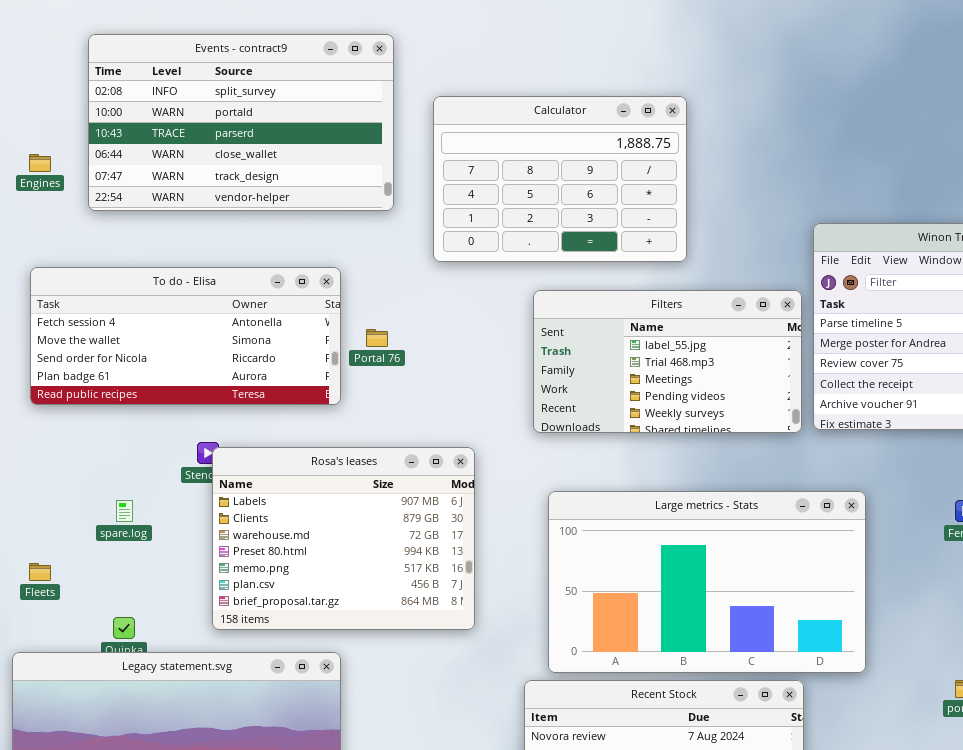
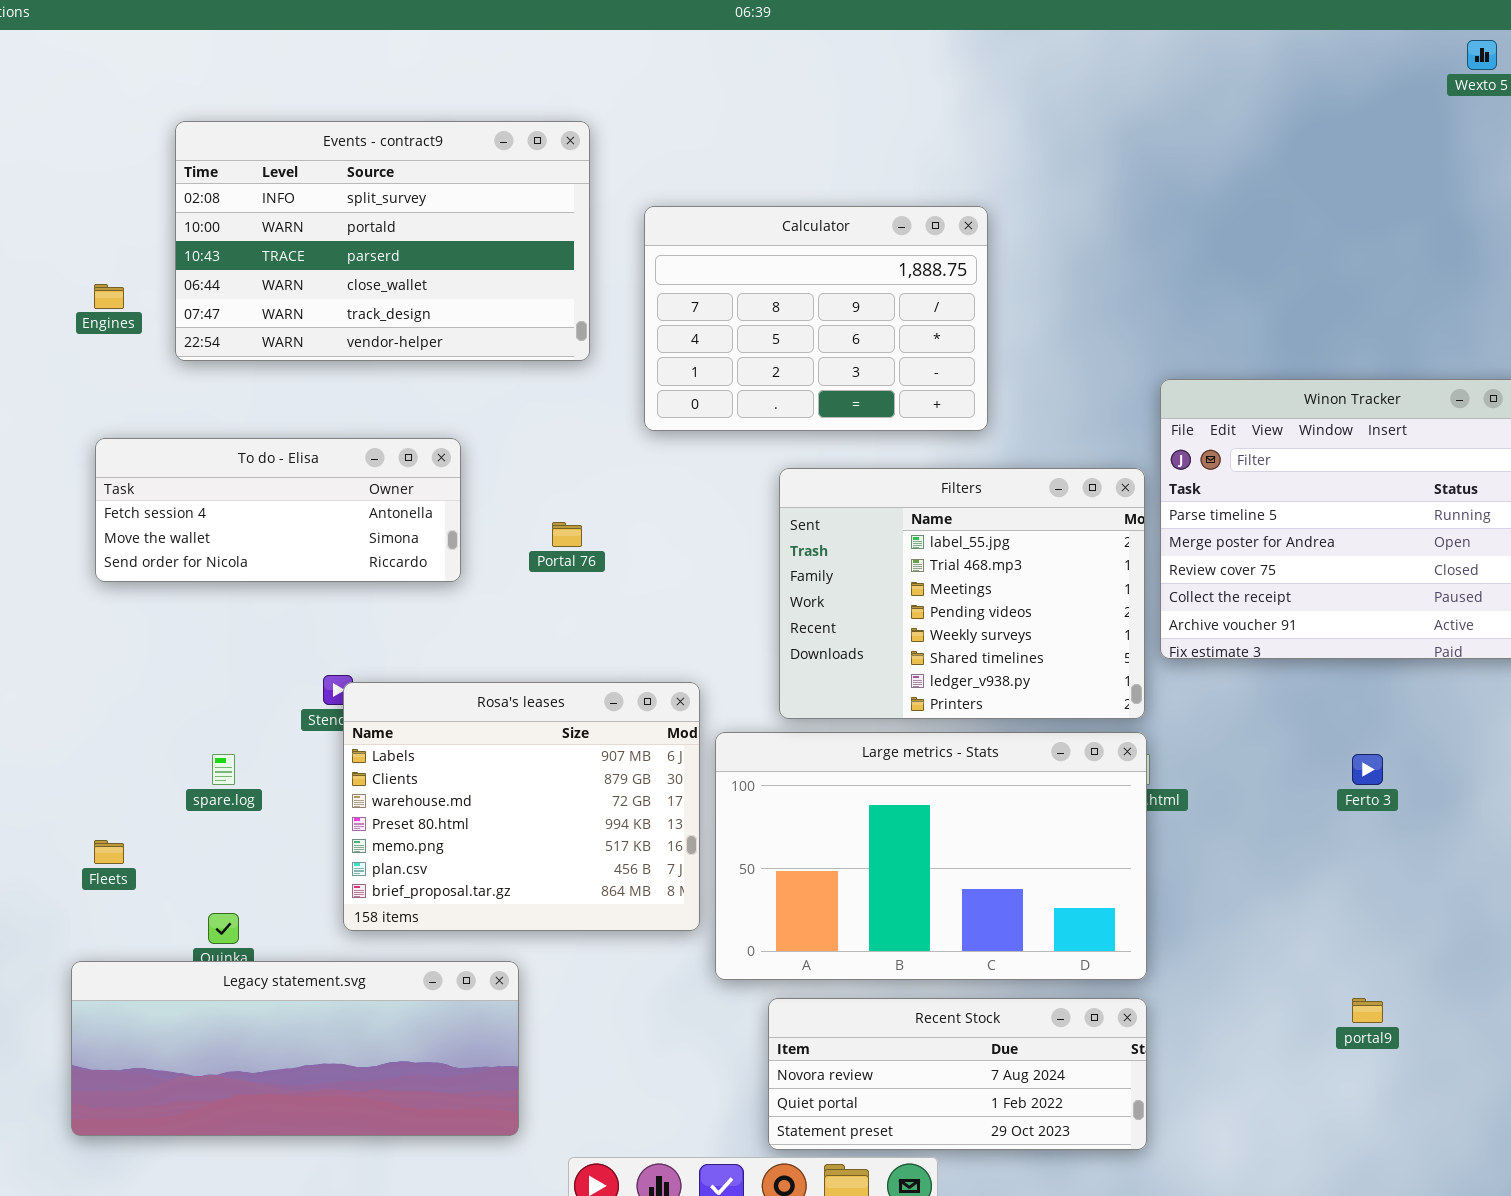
To do - Elisa: [30,267,341,405] -> [95,438,461,582], resized
Filters: [533,290,802,433] -> [779,468,1145,719], resized
Large metrics - Stats: [548,491,866,673] -> [715,732,1147,980], moved

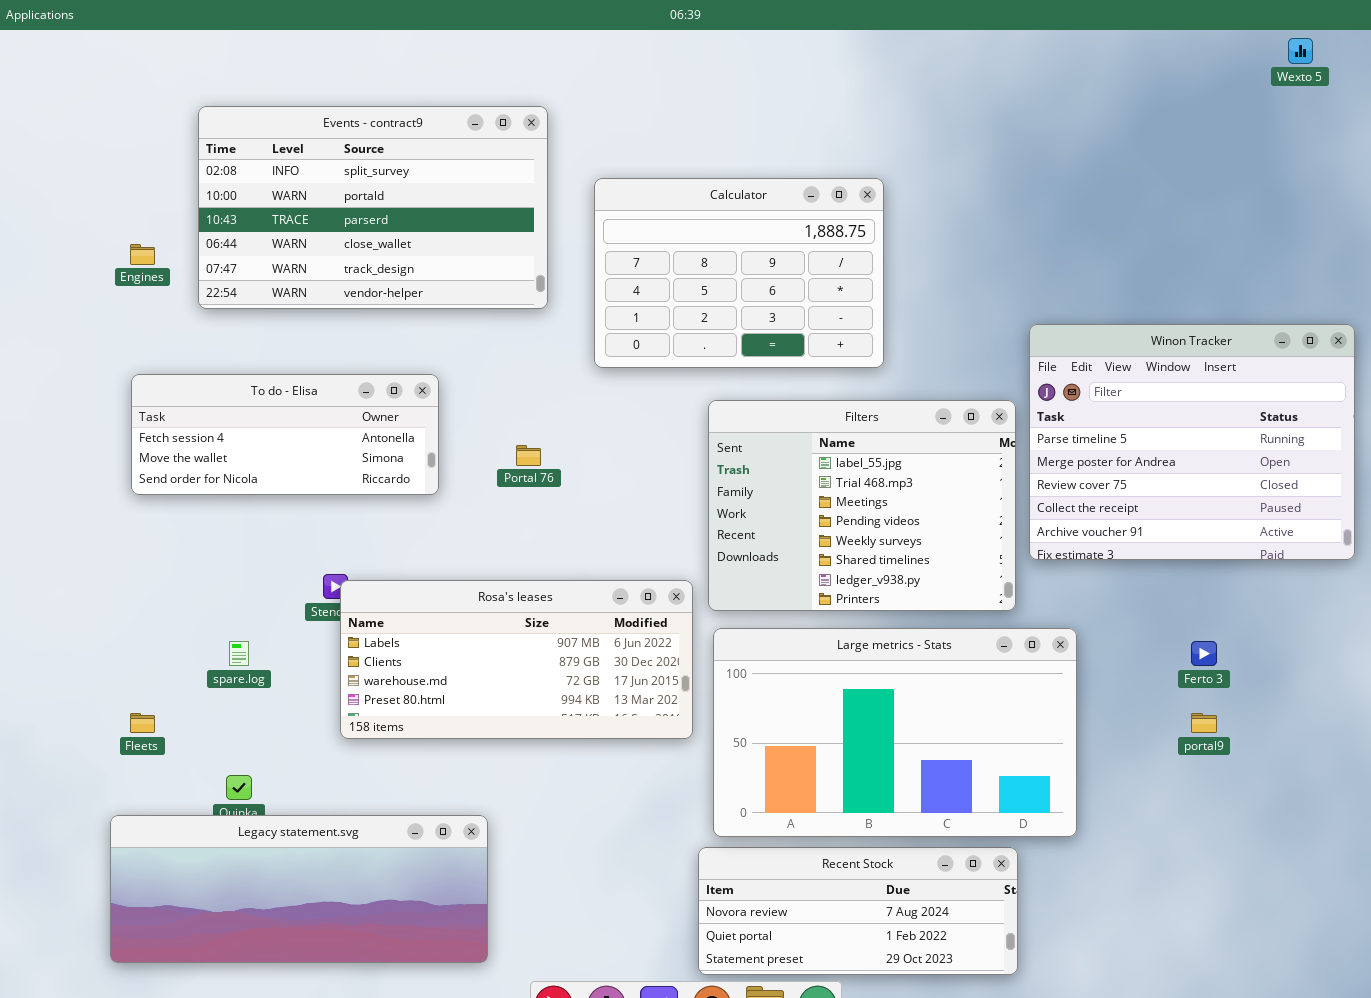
Rosa's leases: [343,682,700,931] -> [340,580,693,739], resized
Large metrics - Stats: [715,732,1147,980] -> [713,628,1077,837], moved
portal9: [1352,998,1383,1023] -> [1191,713,1217,733], moved

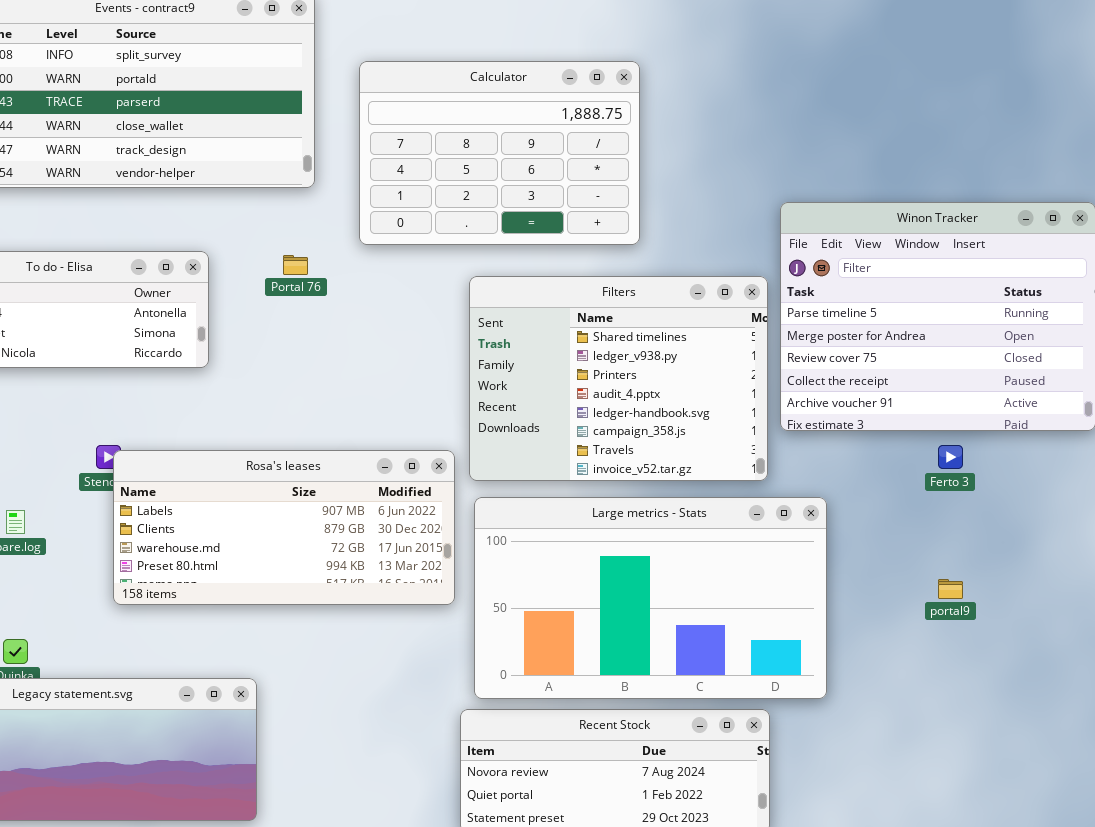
Filters: [708,400,1016,611] -> [469,276,768,481], scrolled down 5 rows
Portal 76: [516,445,541,466] -> [283,255,308,275], moved
Ferto 3: [1191,641,1217,666] -> [938,445,963,469], moved

